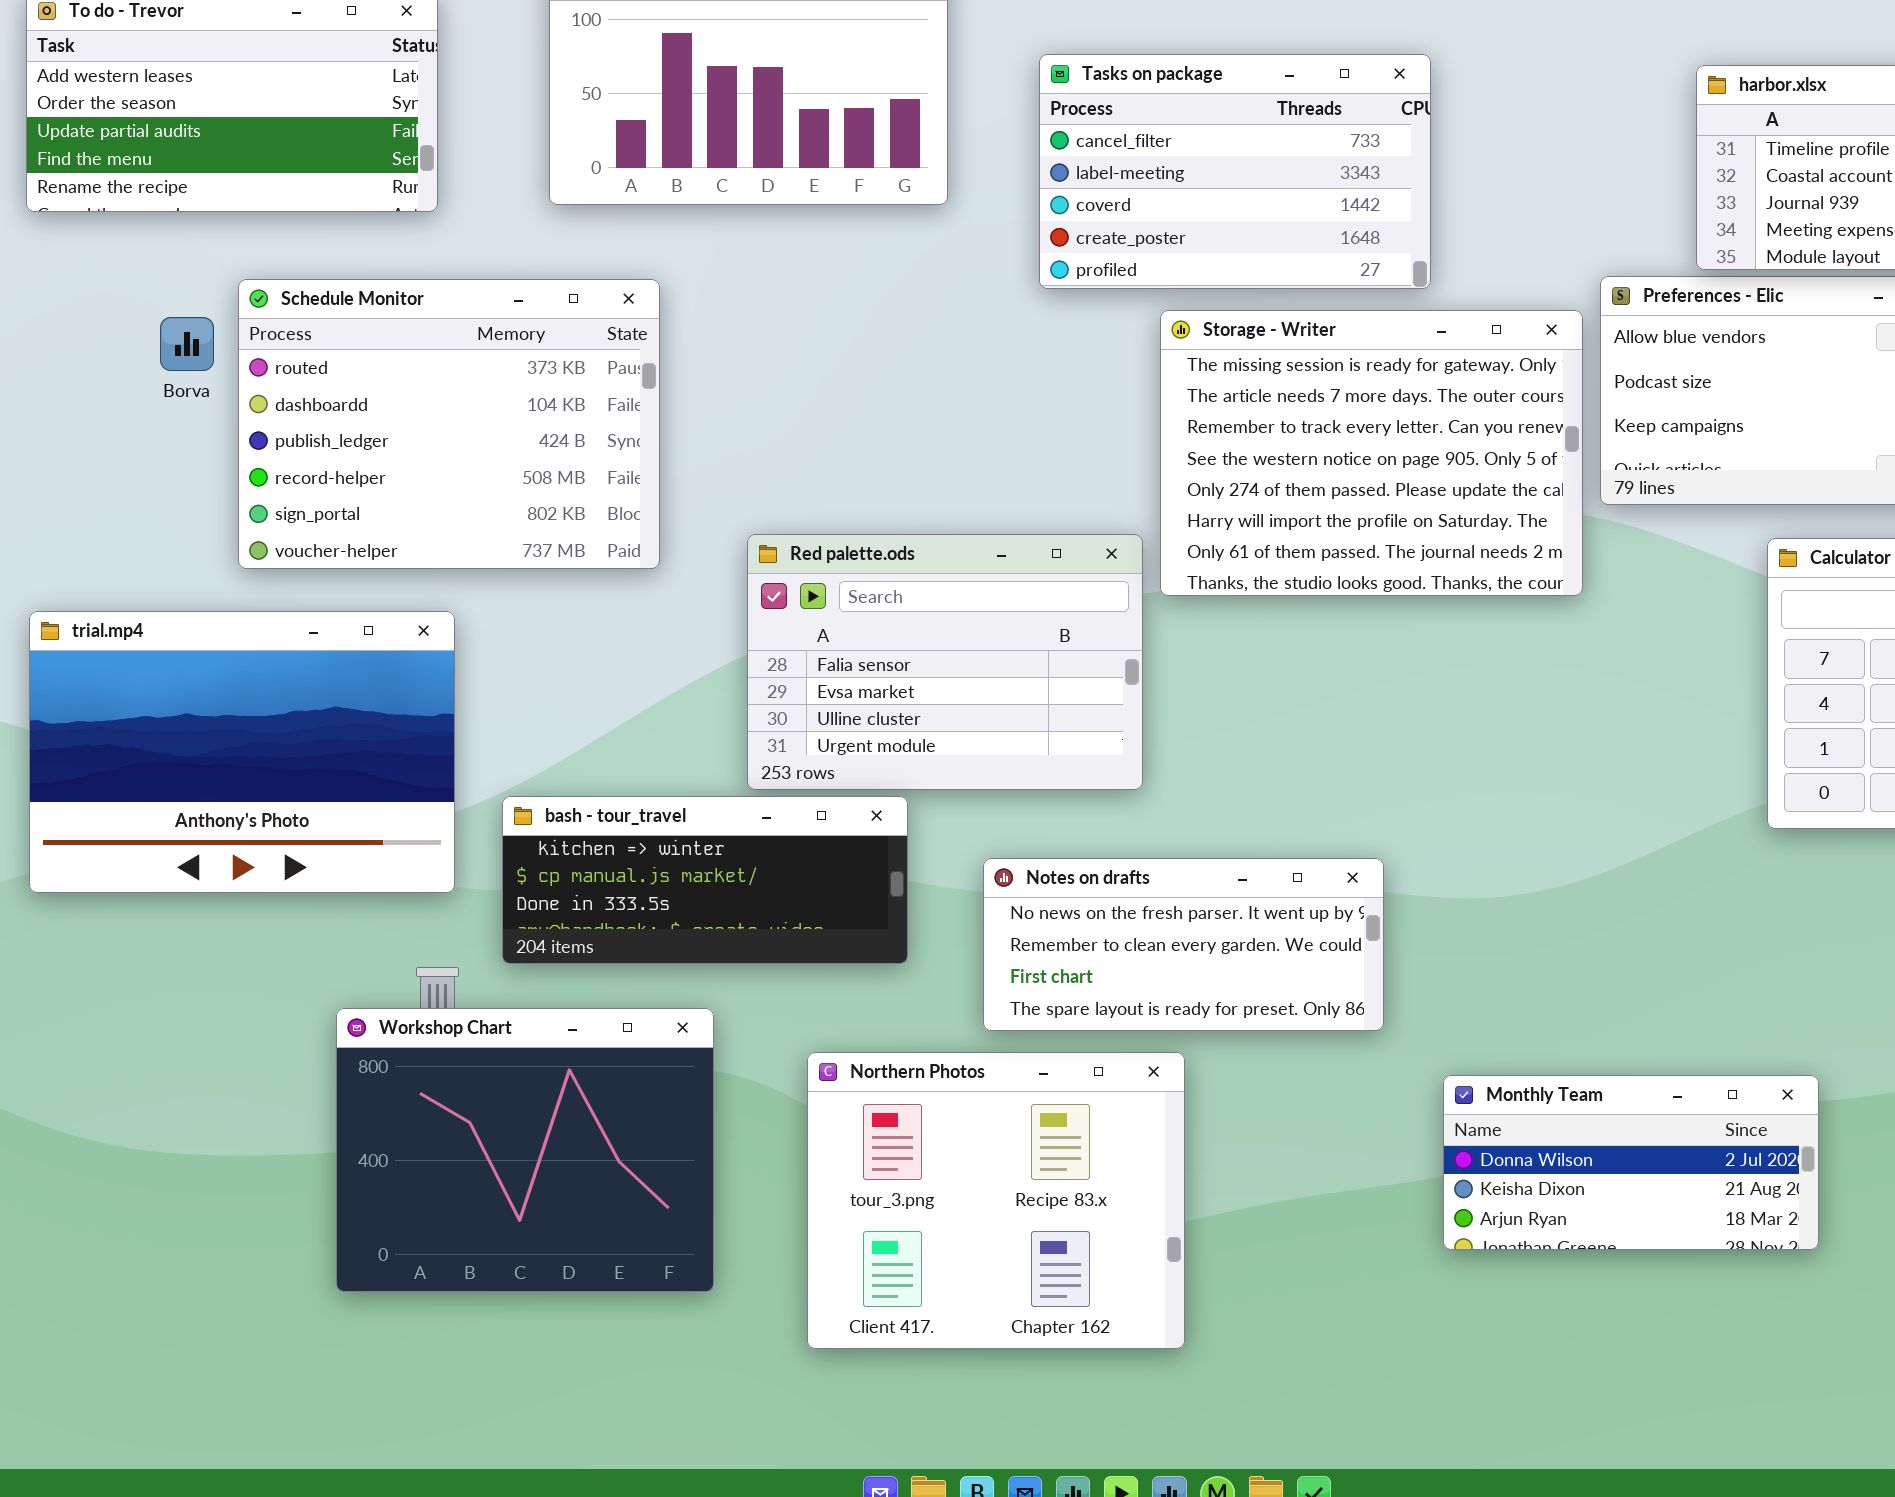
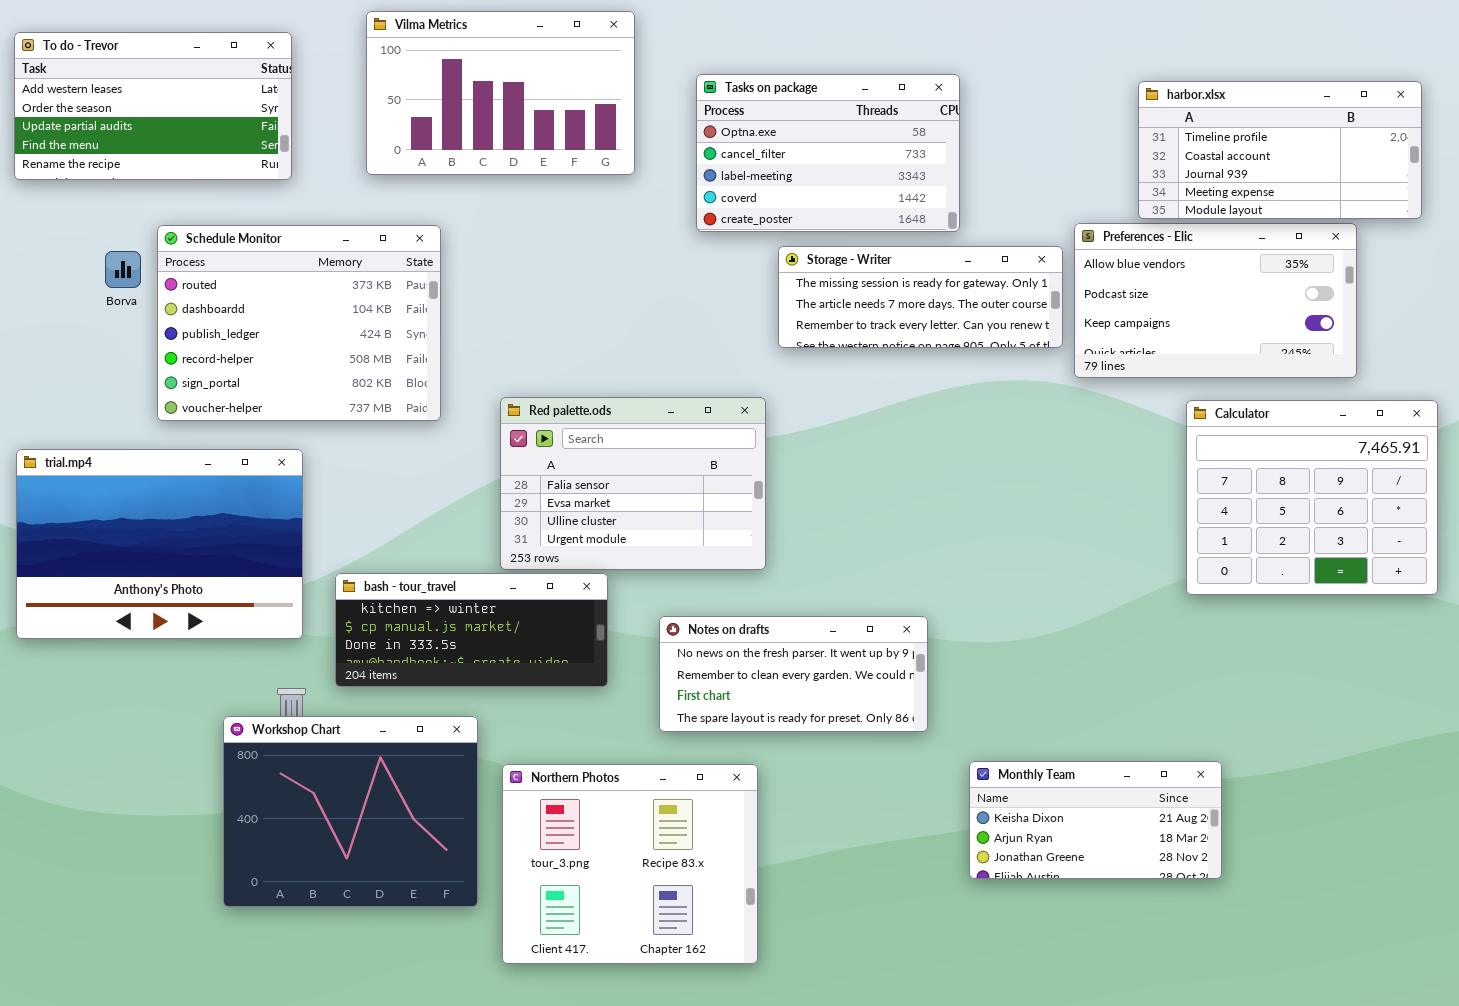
Tasks on package: [1039,54,1431,289] -> [696,74,960,232], scrolled up 1 row
Storage - Writer: [1160,310,1583,596] -> [778,246,1063,348], resized
Northern Photos: [807,1052,1185,1349] -> [502,764,758,964], moved
Monthly Team: [1443,1075,1819,1250] -> [969,761,1222,879], scrolled down 1 row

